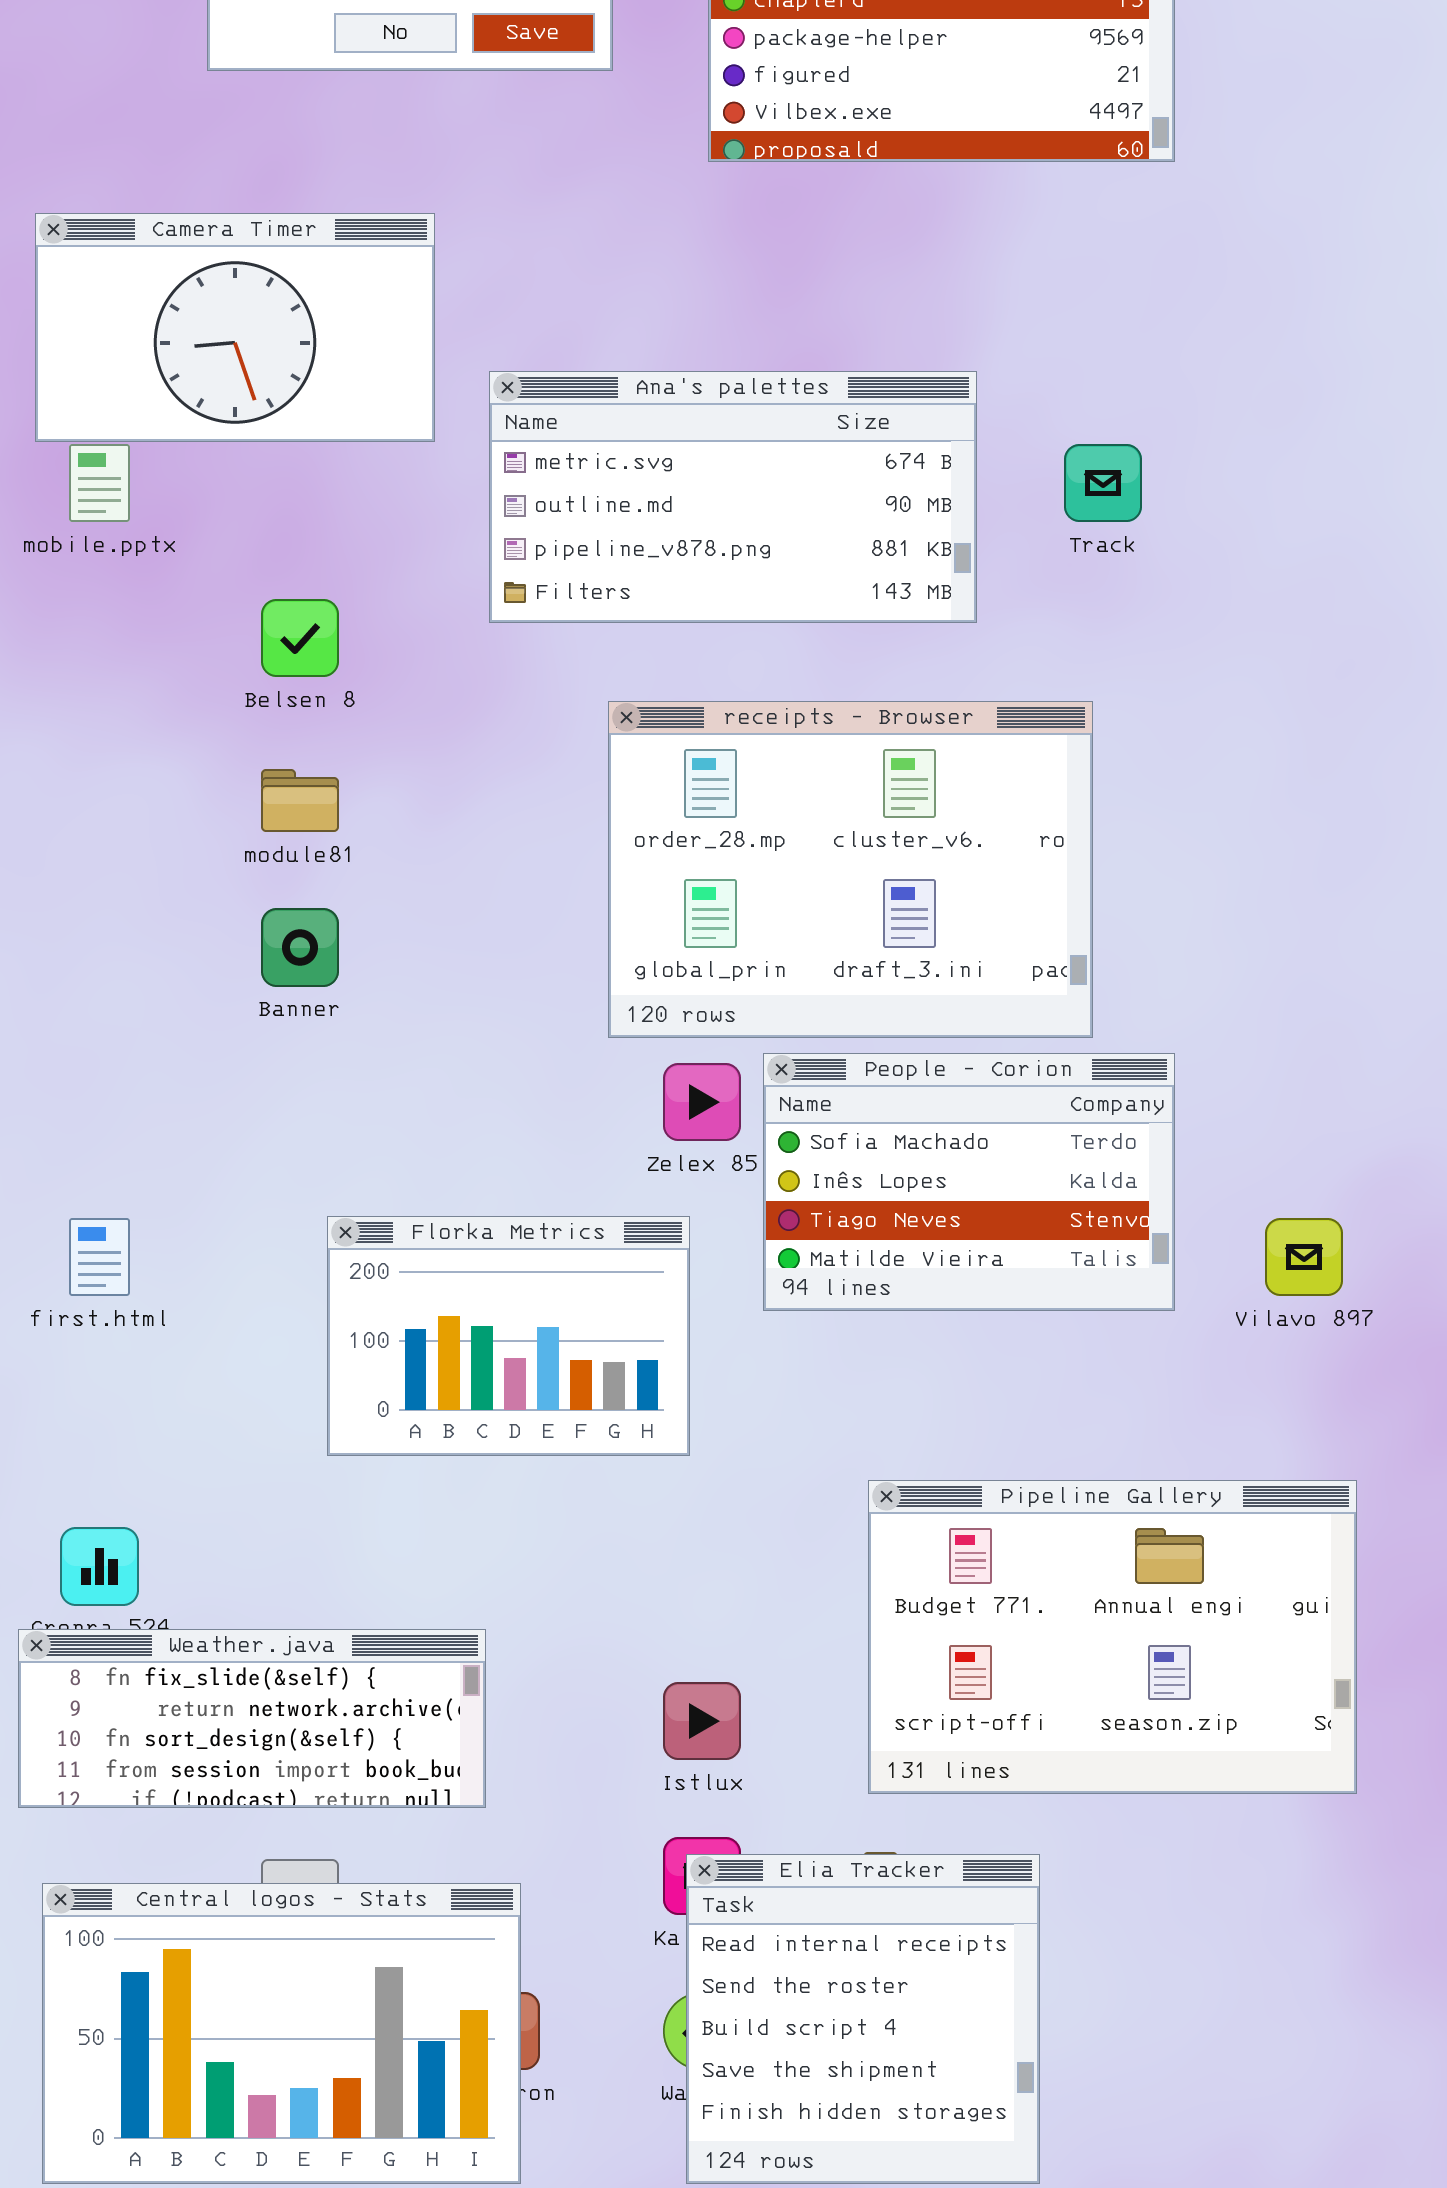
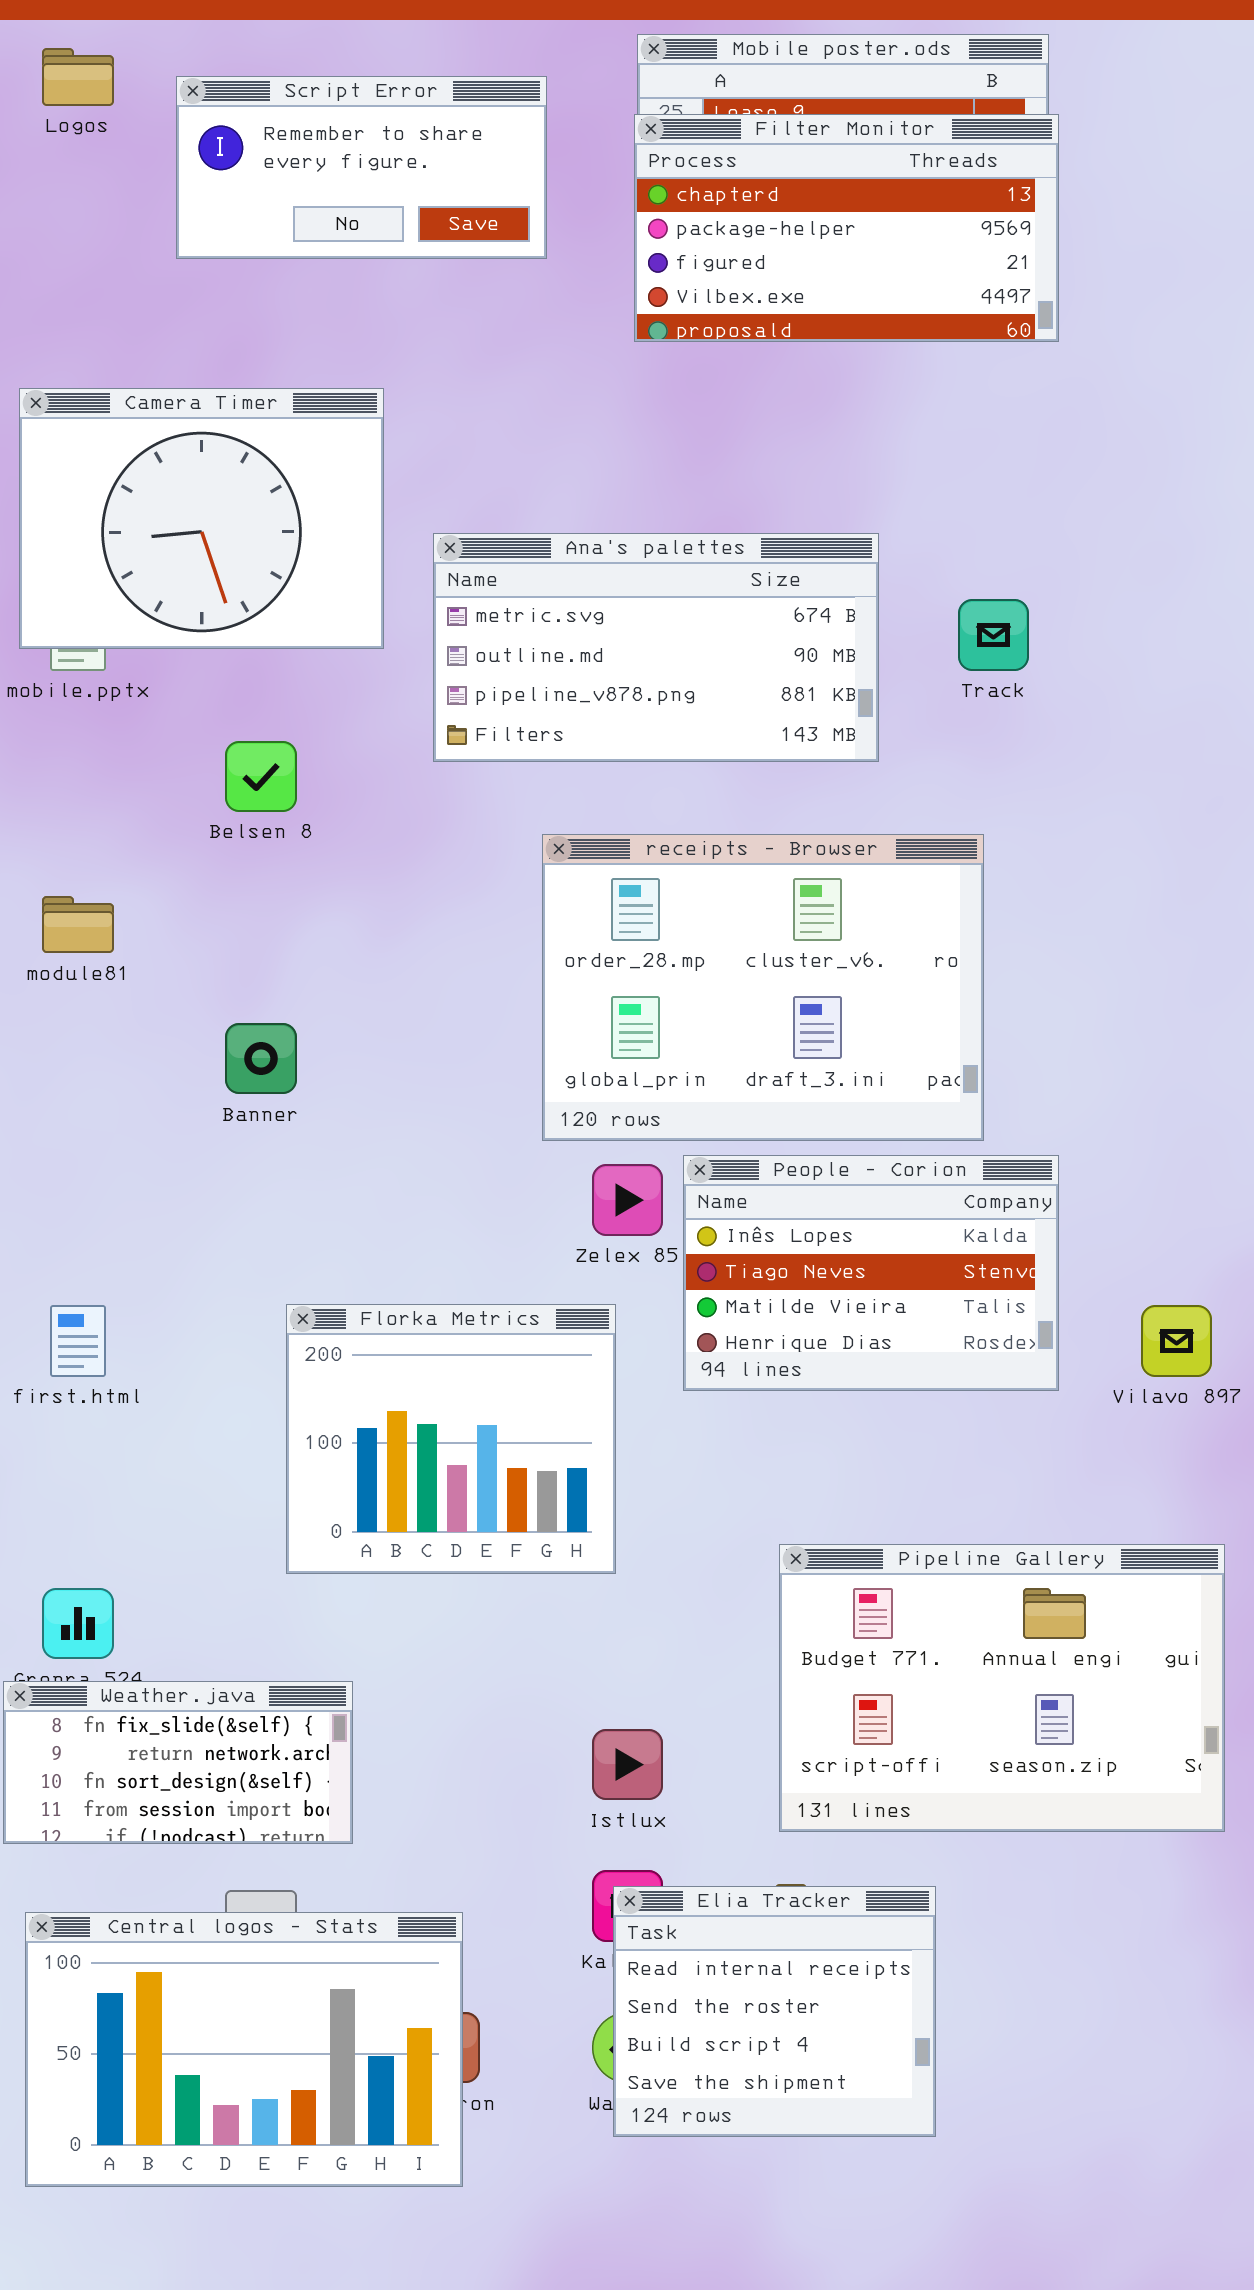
Camera Timer: [35,213,435,442] -> [19,388,384,649], resized
module81: [261,769,339,832] -> [42,896,114,953], moved
People - Corion: [763,1053,1175,1311] -> [683,1155,1059,1391], scrolled down 1 row
Florka Metrics: [327,1216,690,1456] -> [286,1304,616,1574], resized
Weather.java: [18,1629,486,1808] -> [3,1681,353,1844], resized
Elia Tracker: [686,1854,1040,2184] -> [613,1886,936,2137], resized

